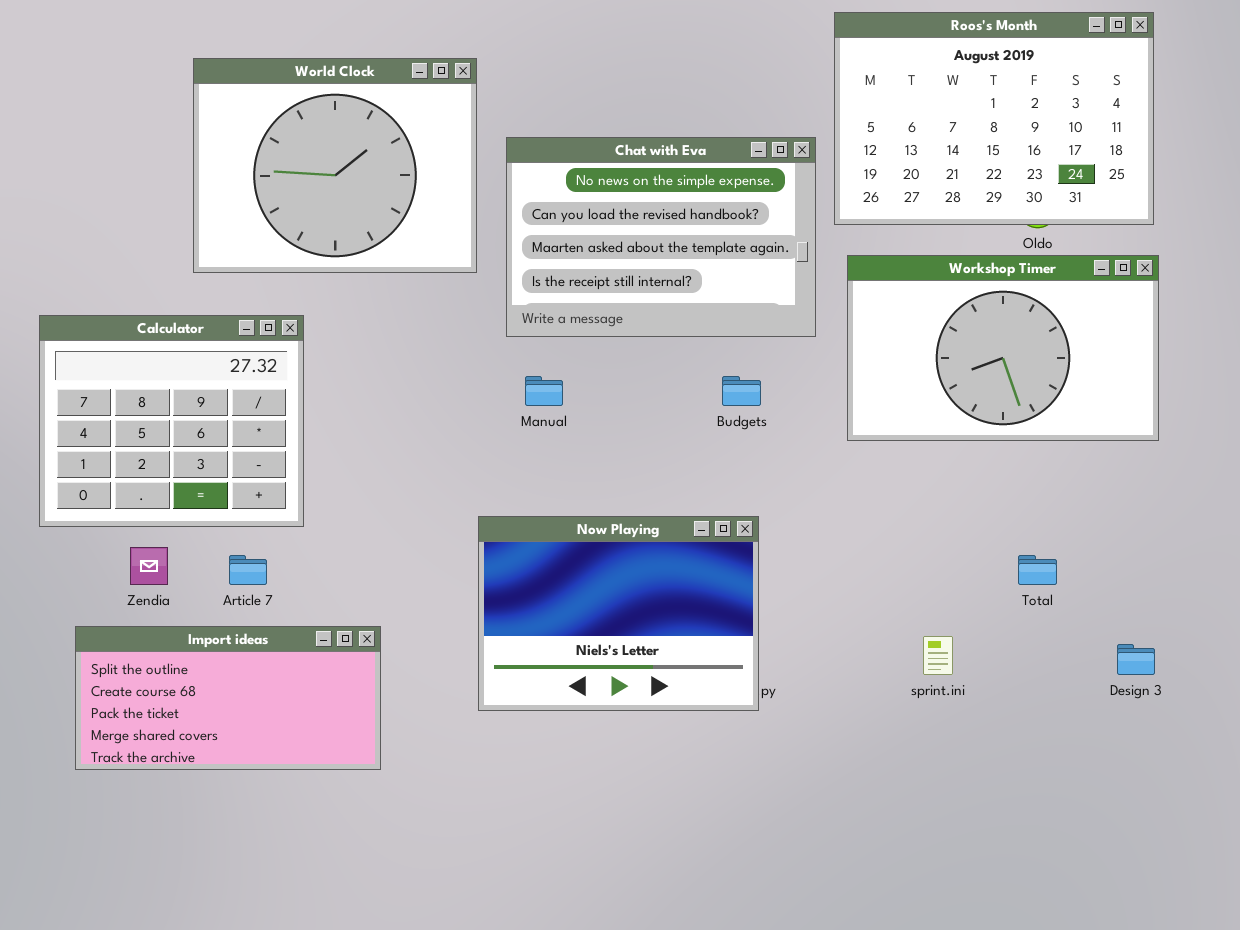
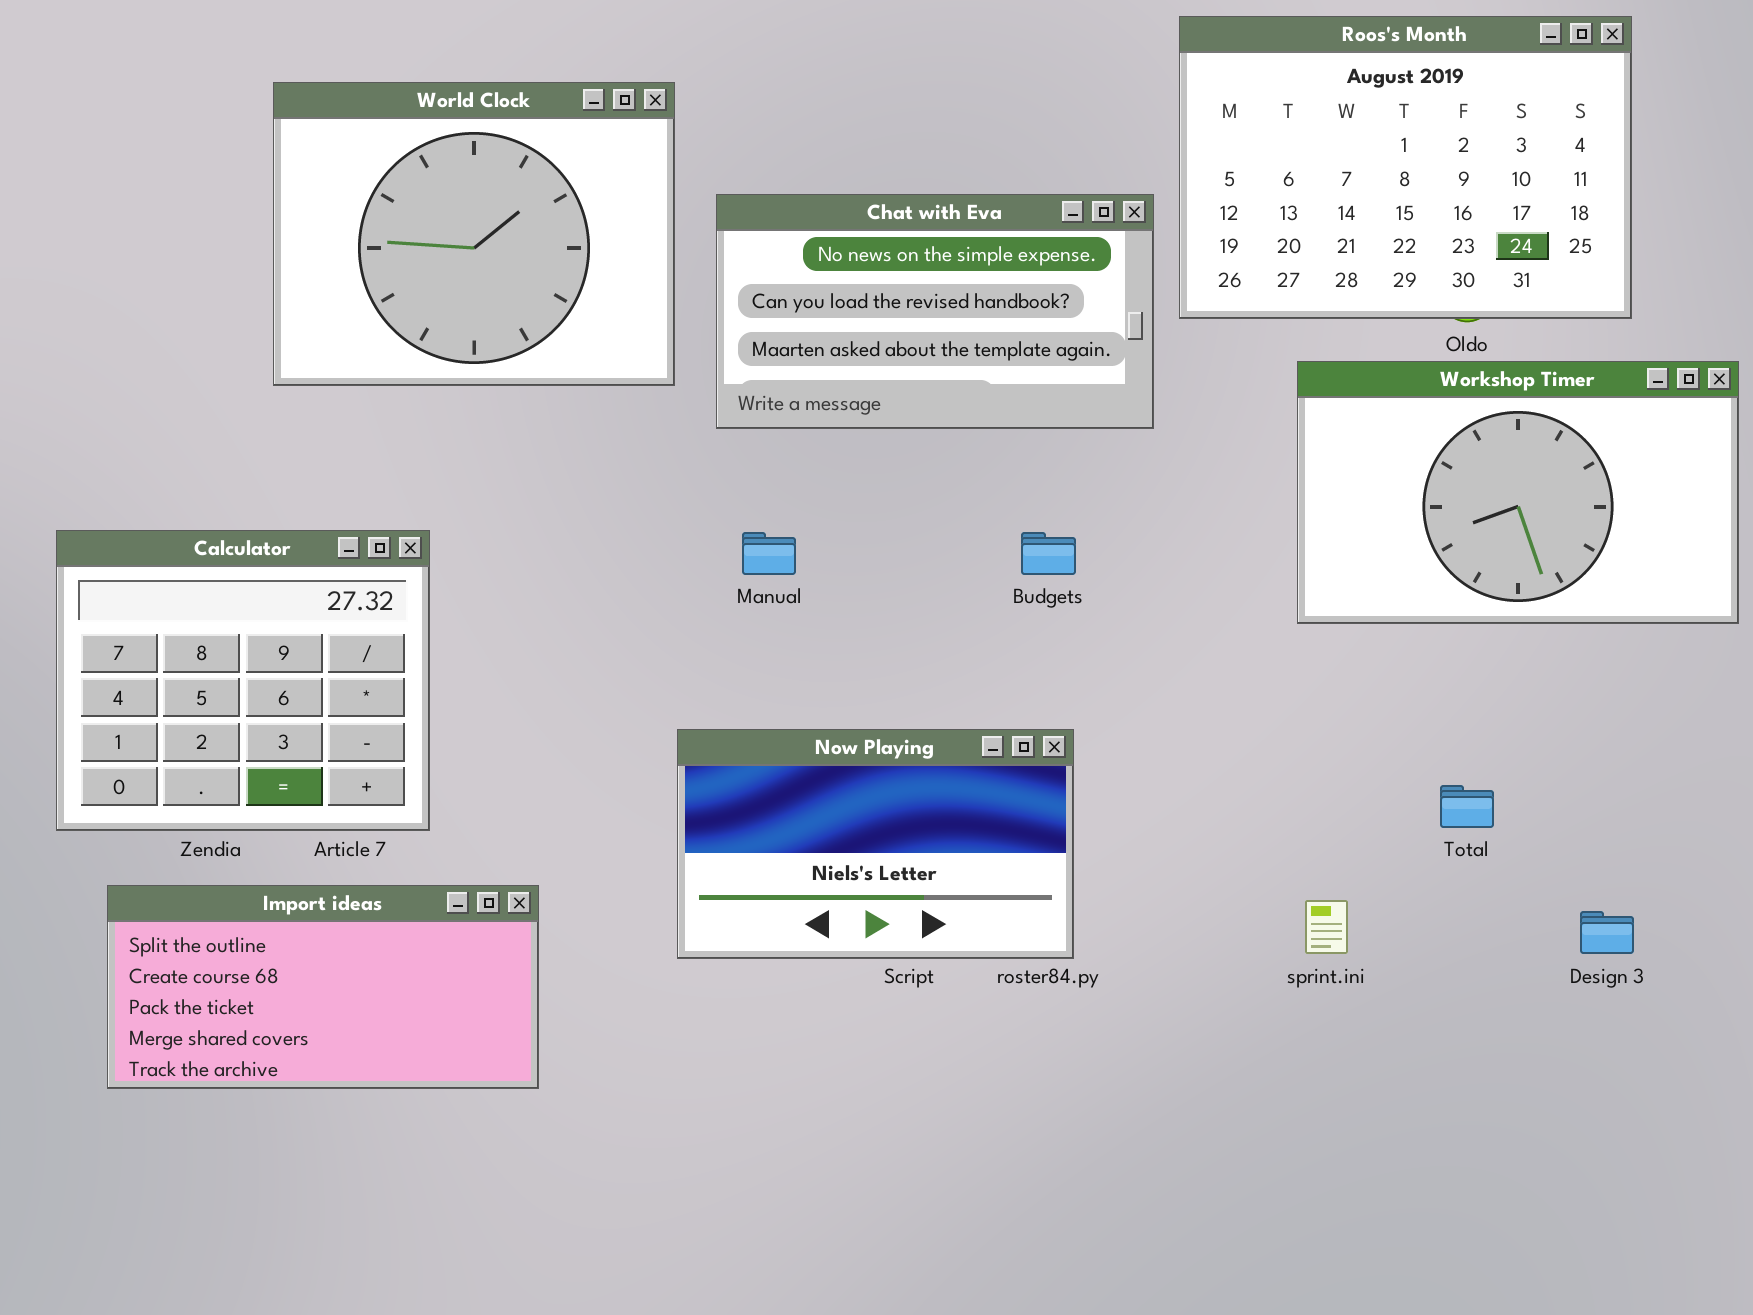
Chat with Eva: [506,137,816,337] -> [716,194,1154,429], resized
Workshop Timer: [847,255,1159,441] -> [1297,361,1739,624], moved
Calculator: [39,315,304,527] -> [56,530,430,831], moved
Now Playing: [478,516,759,711] -> [677,729,1074,959], resized

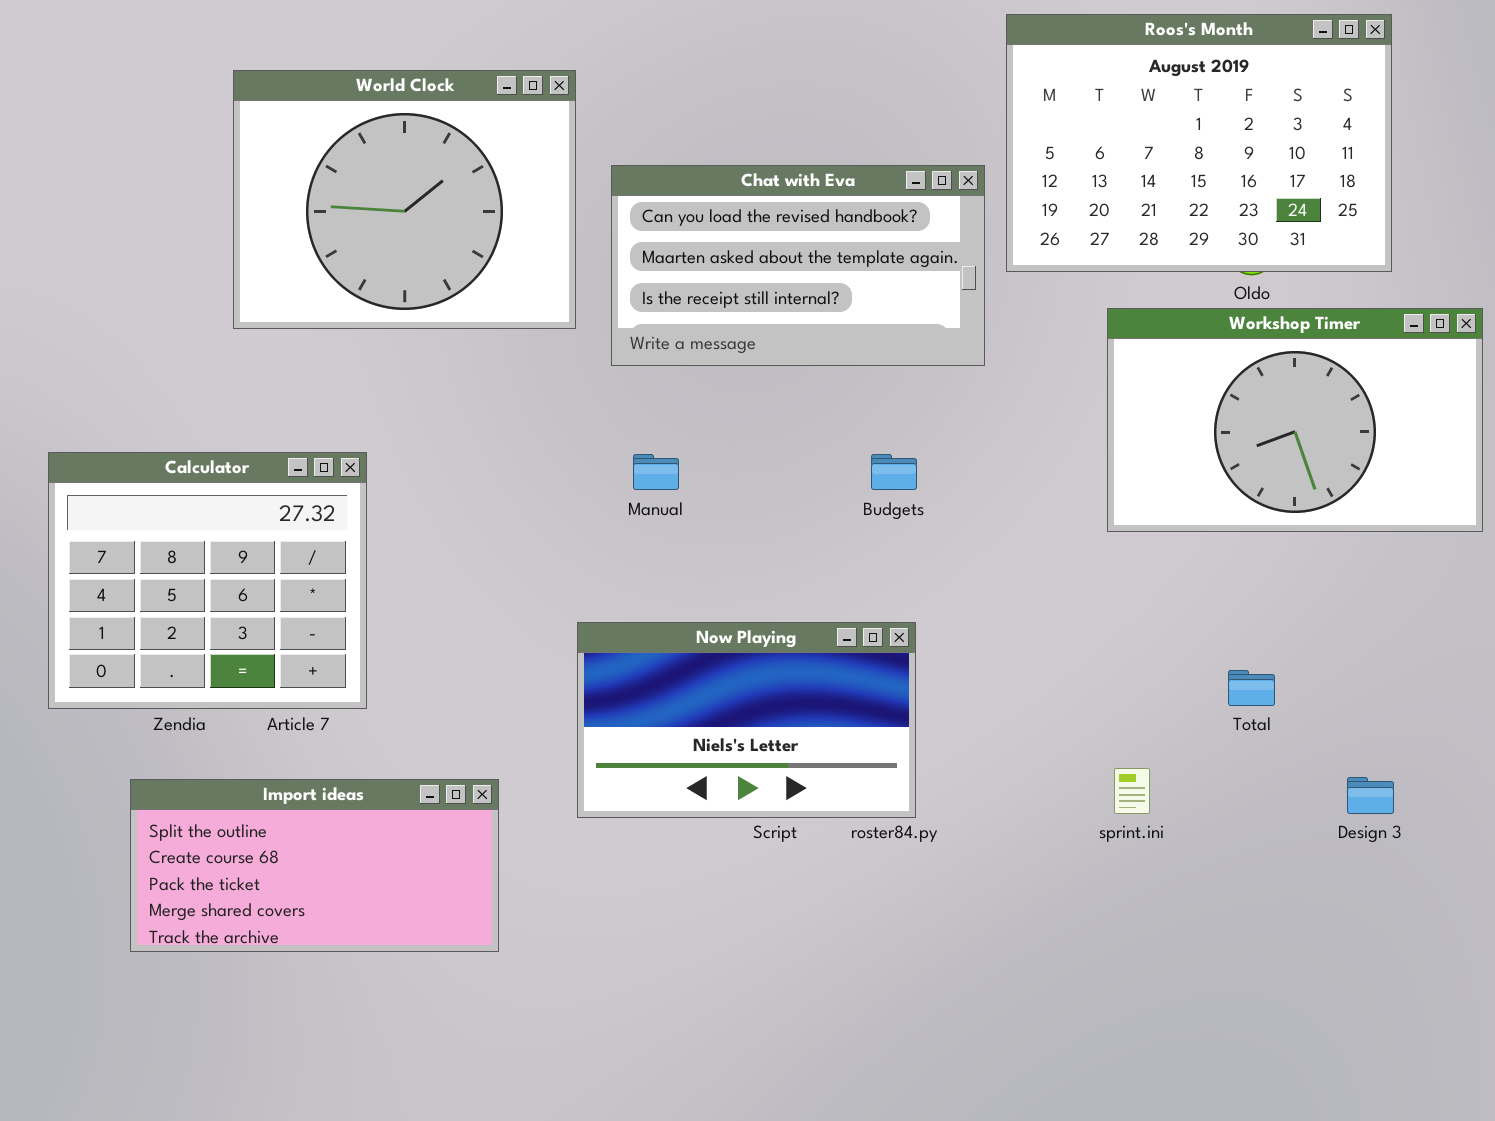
Chat with Eva: [716,194,1154,429] -> [611,165,985,366], scrolled down 1 row
Import ideas: [107,885,539,1089] -> [130,779,499,952], moved

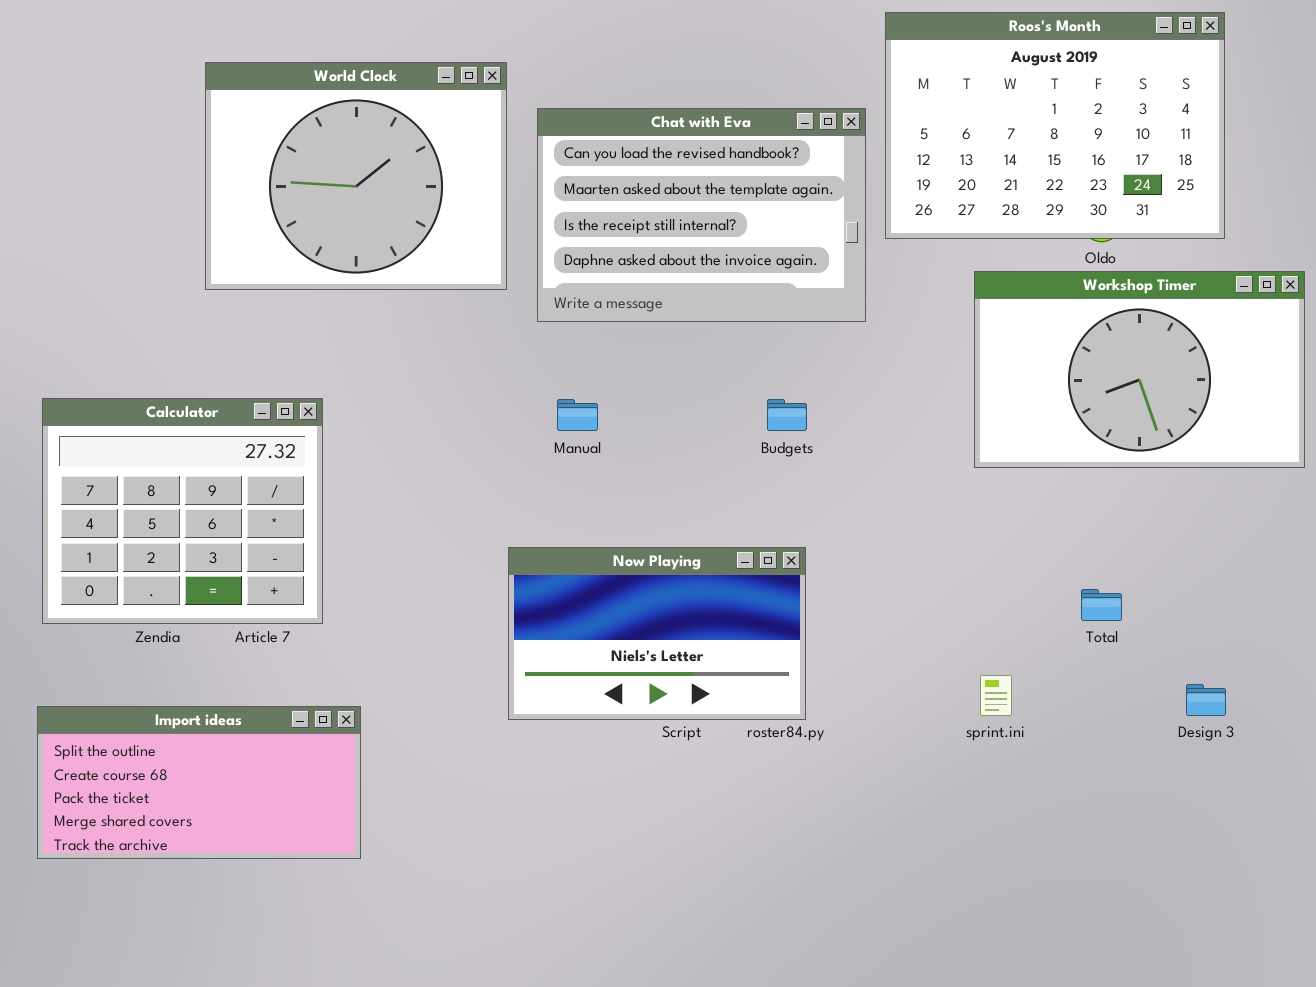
Chat with Eva: [611,165,985,366] -> [537,108,866,322], resized
Import ideas: [130,779,499,952] -> [37,706,361,859], moved

